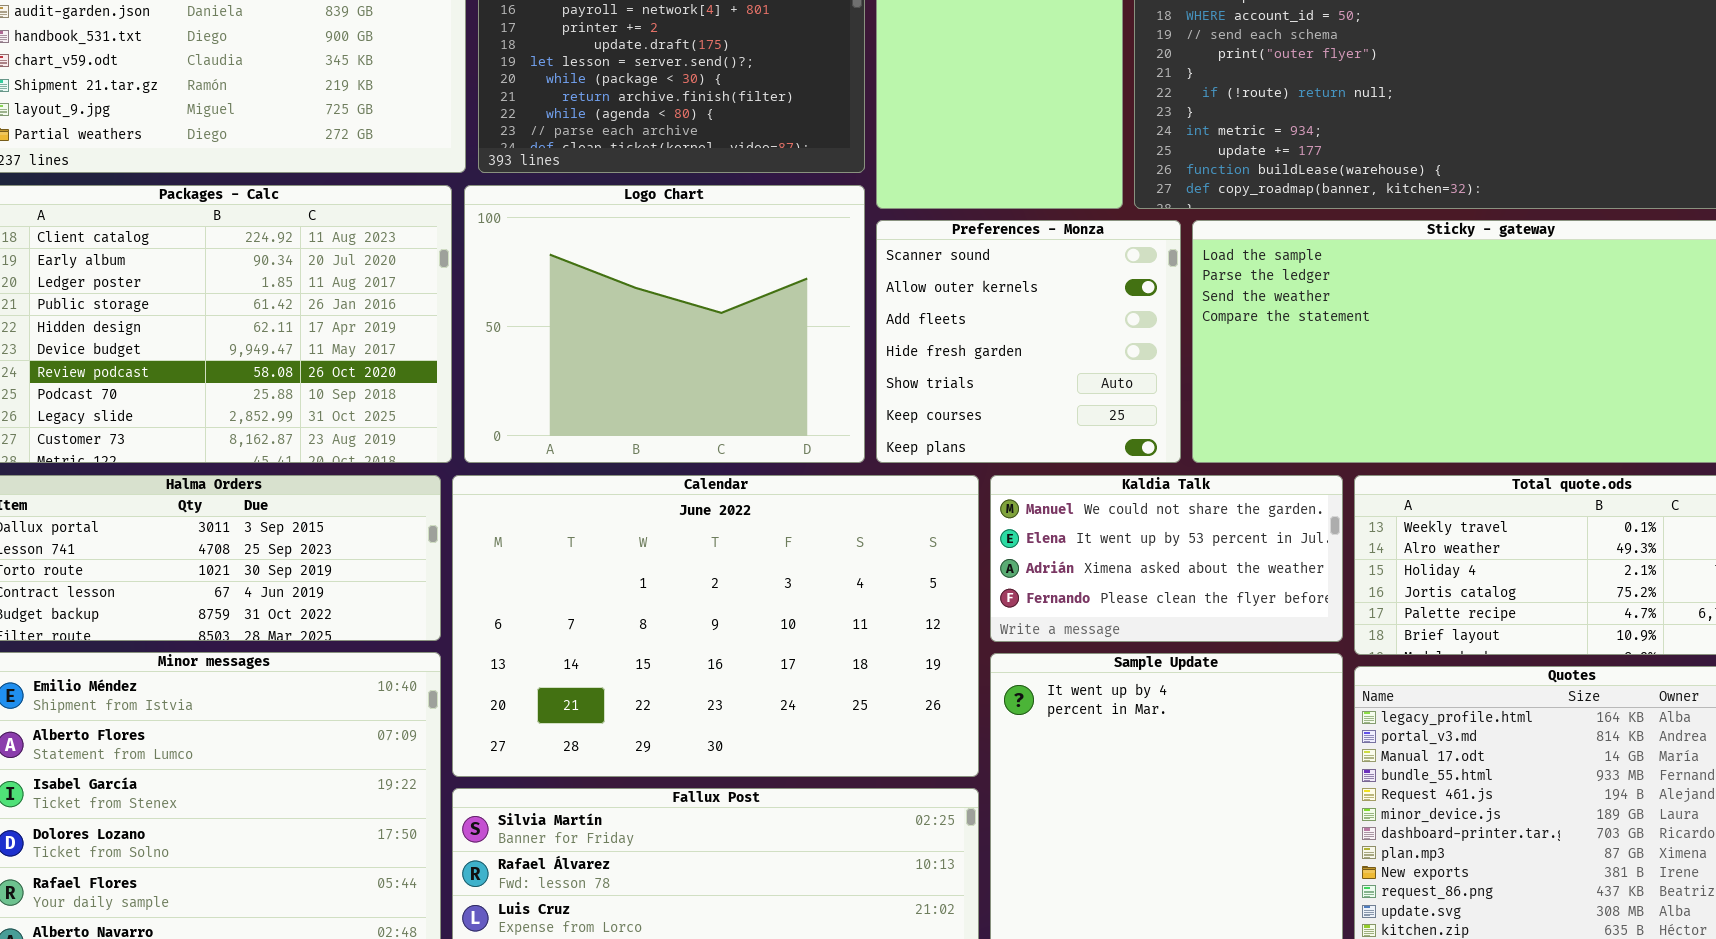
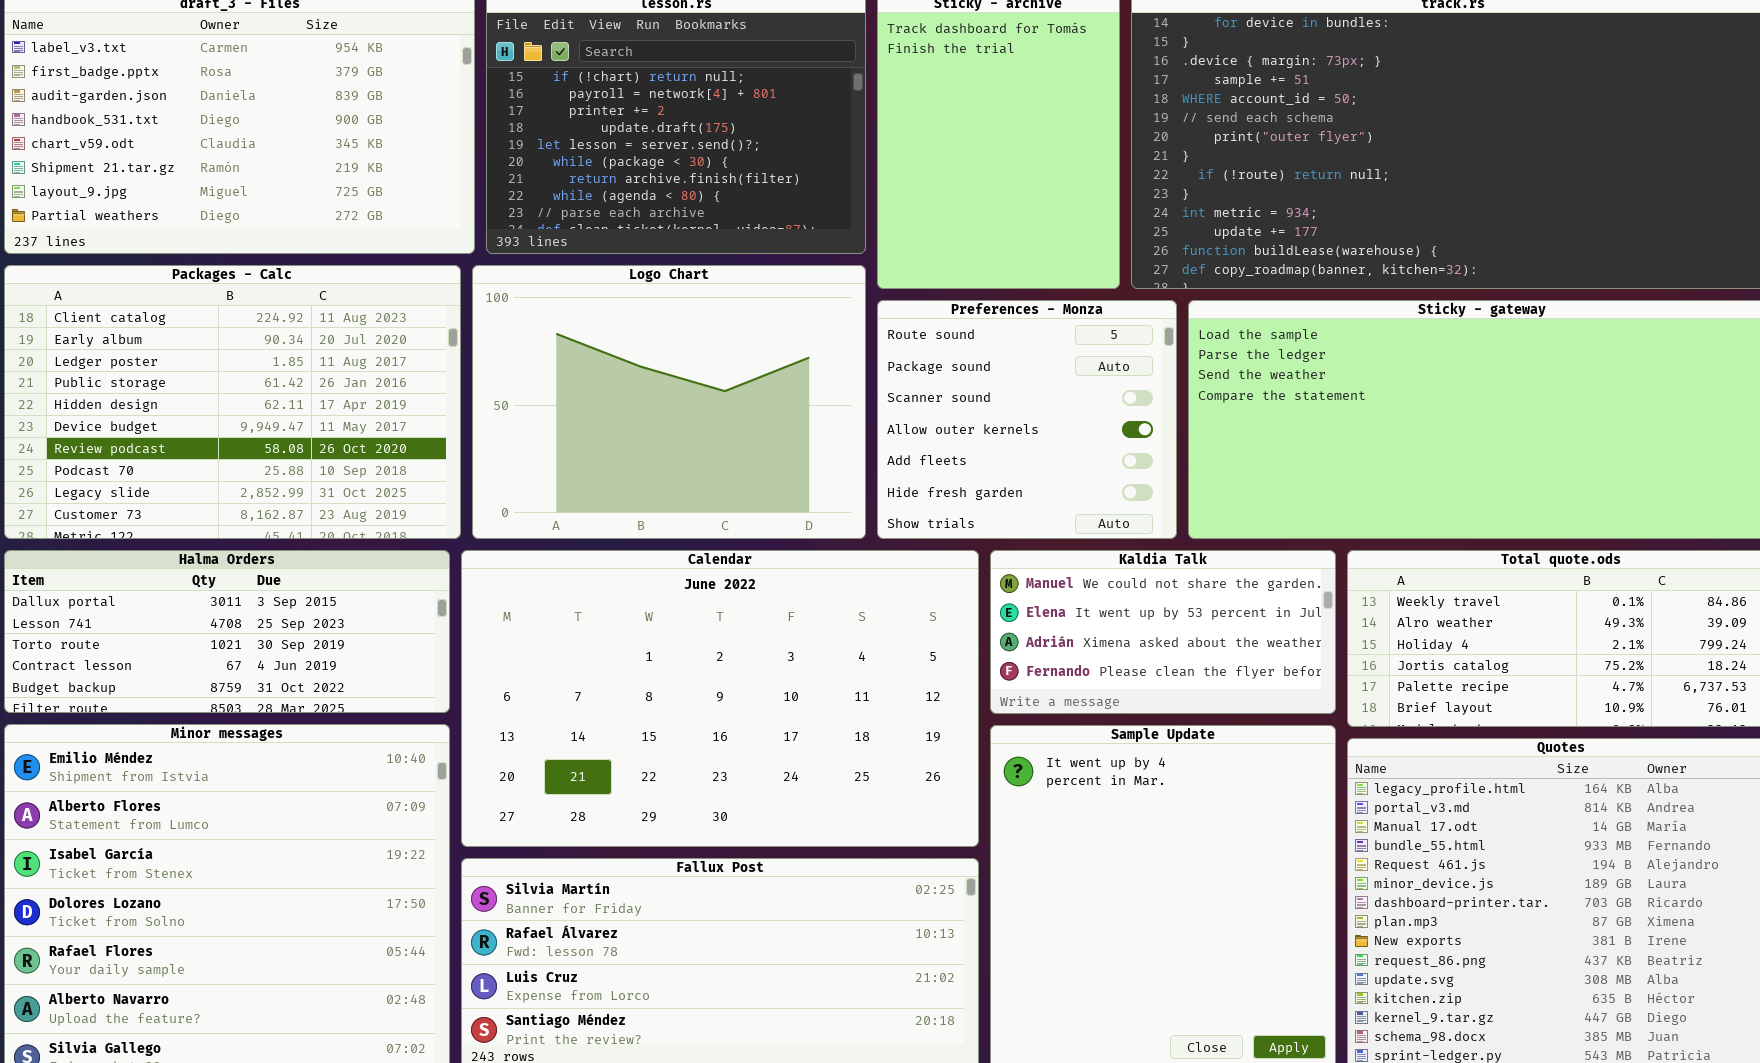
Preferences - Monza: [876,220,1181,463] -> [877,300,1177,539], scrolled up 2 rows

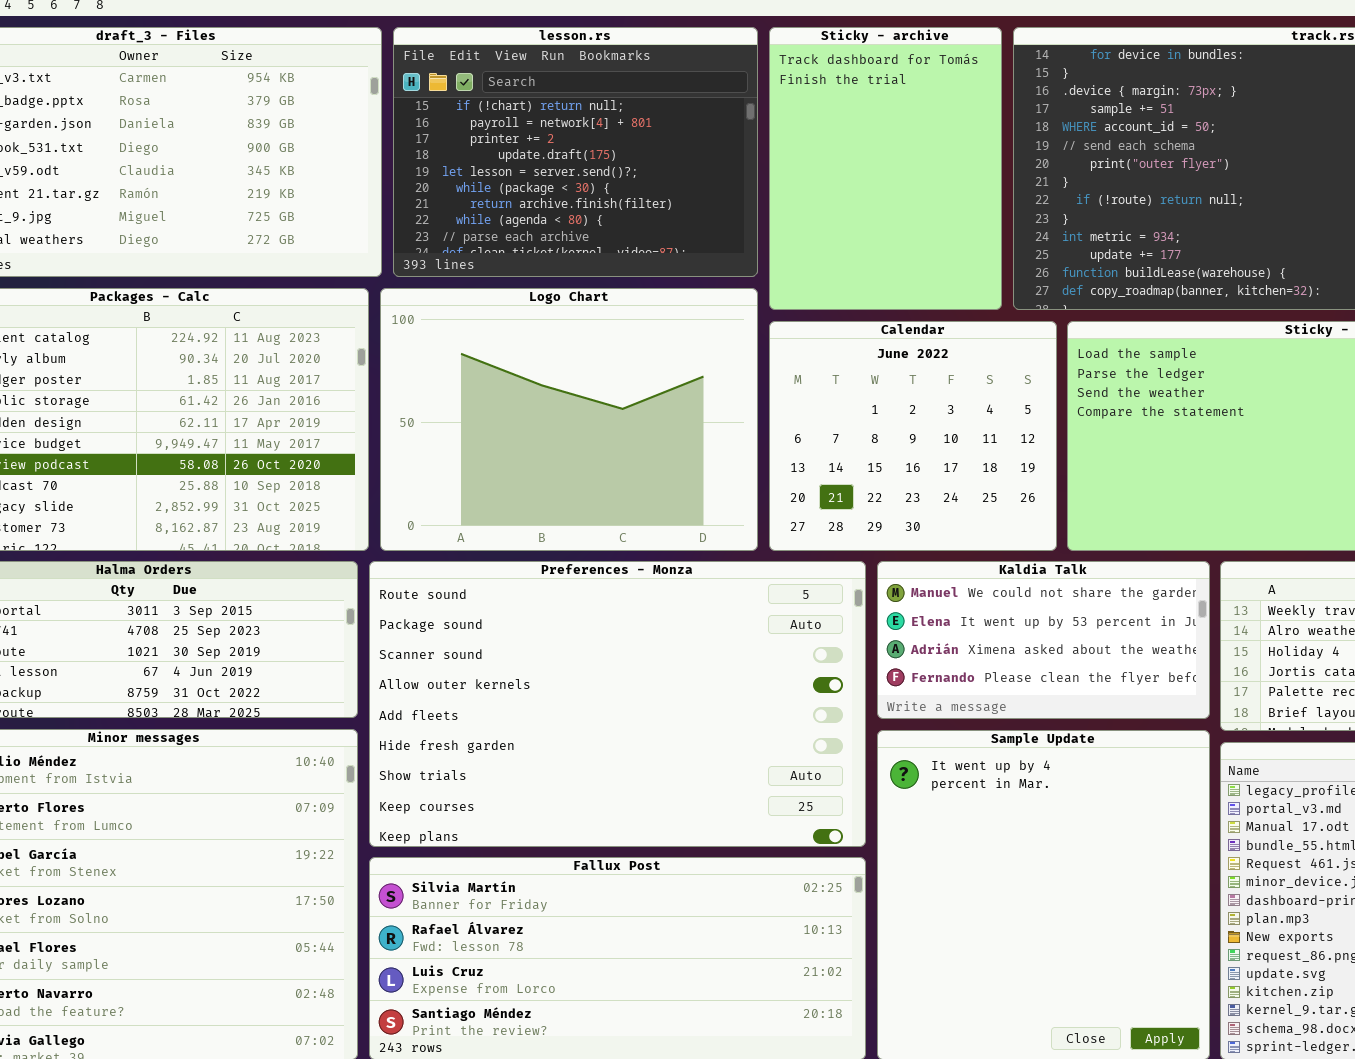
Preferences - Monza: [877,300,1177,539] -> [369,561,866,847], moved, resized
Calendar: [461,550,979,847] -> [769,321,1057,551], moved, resized

